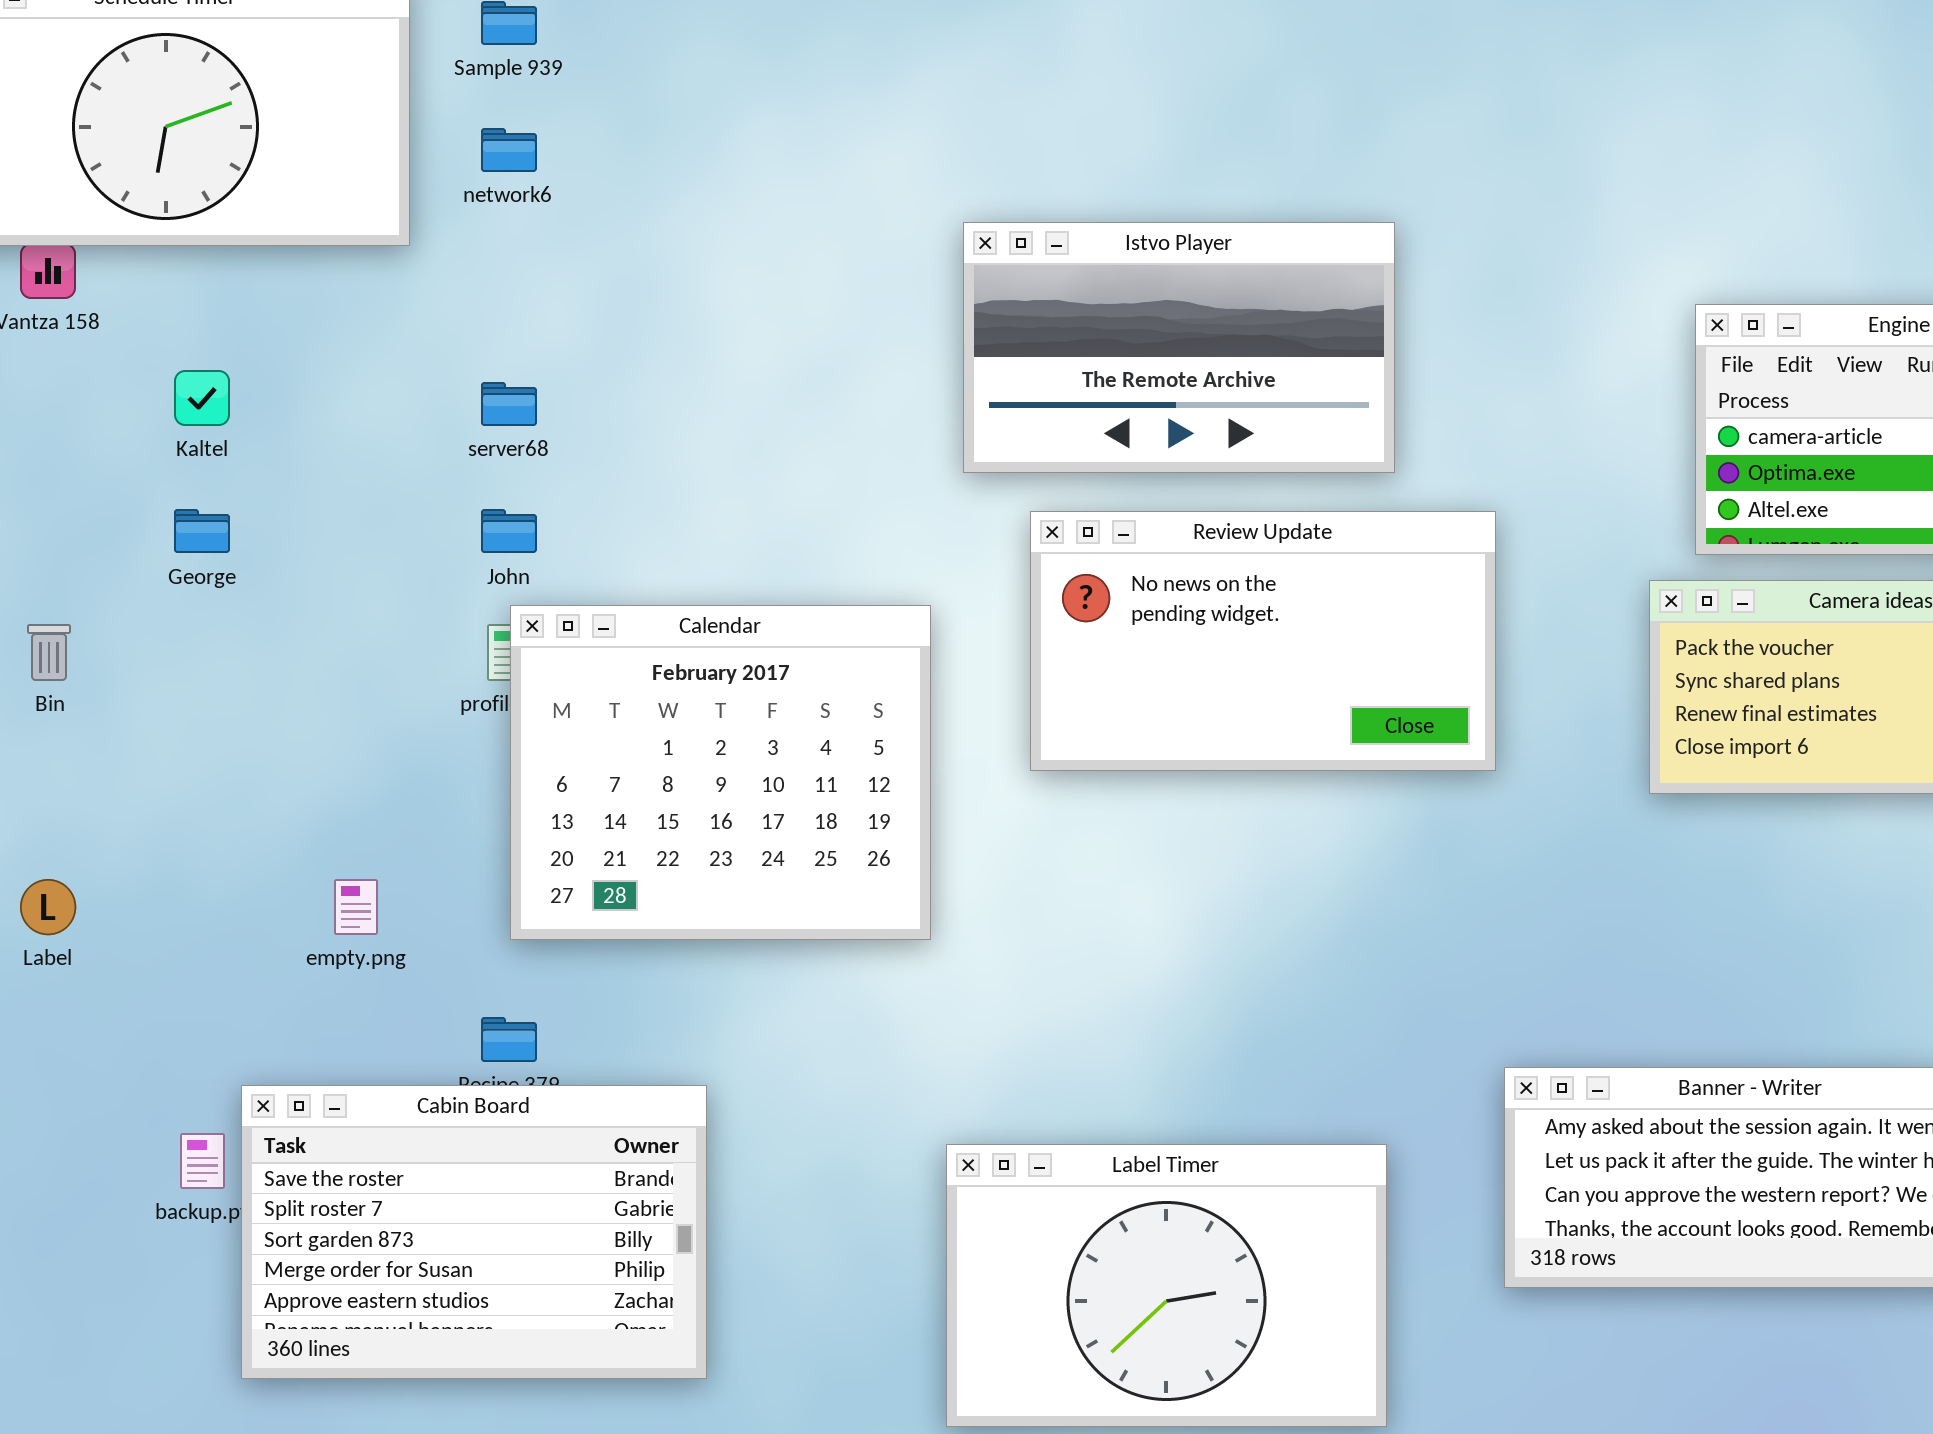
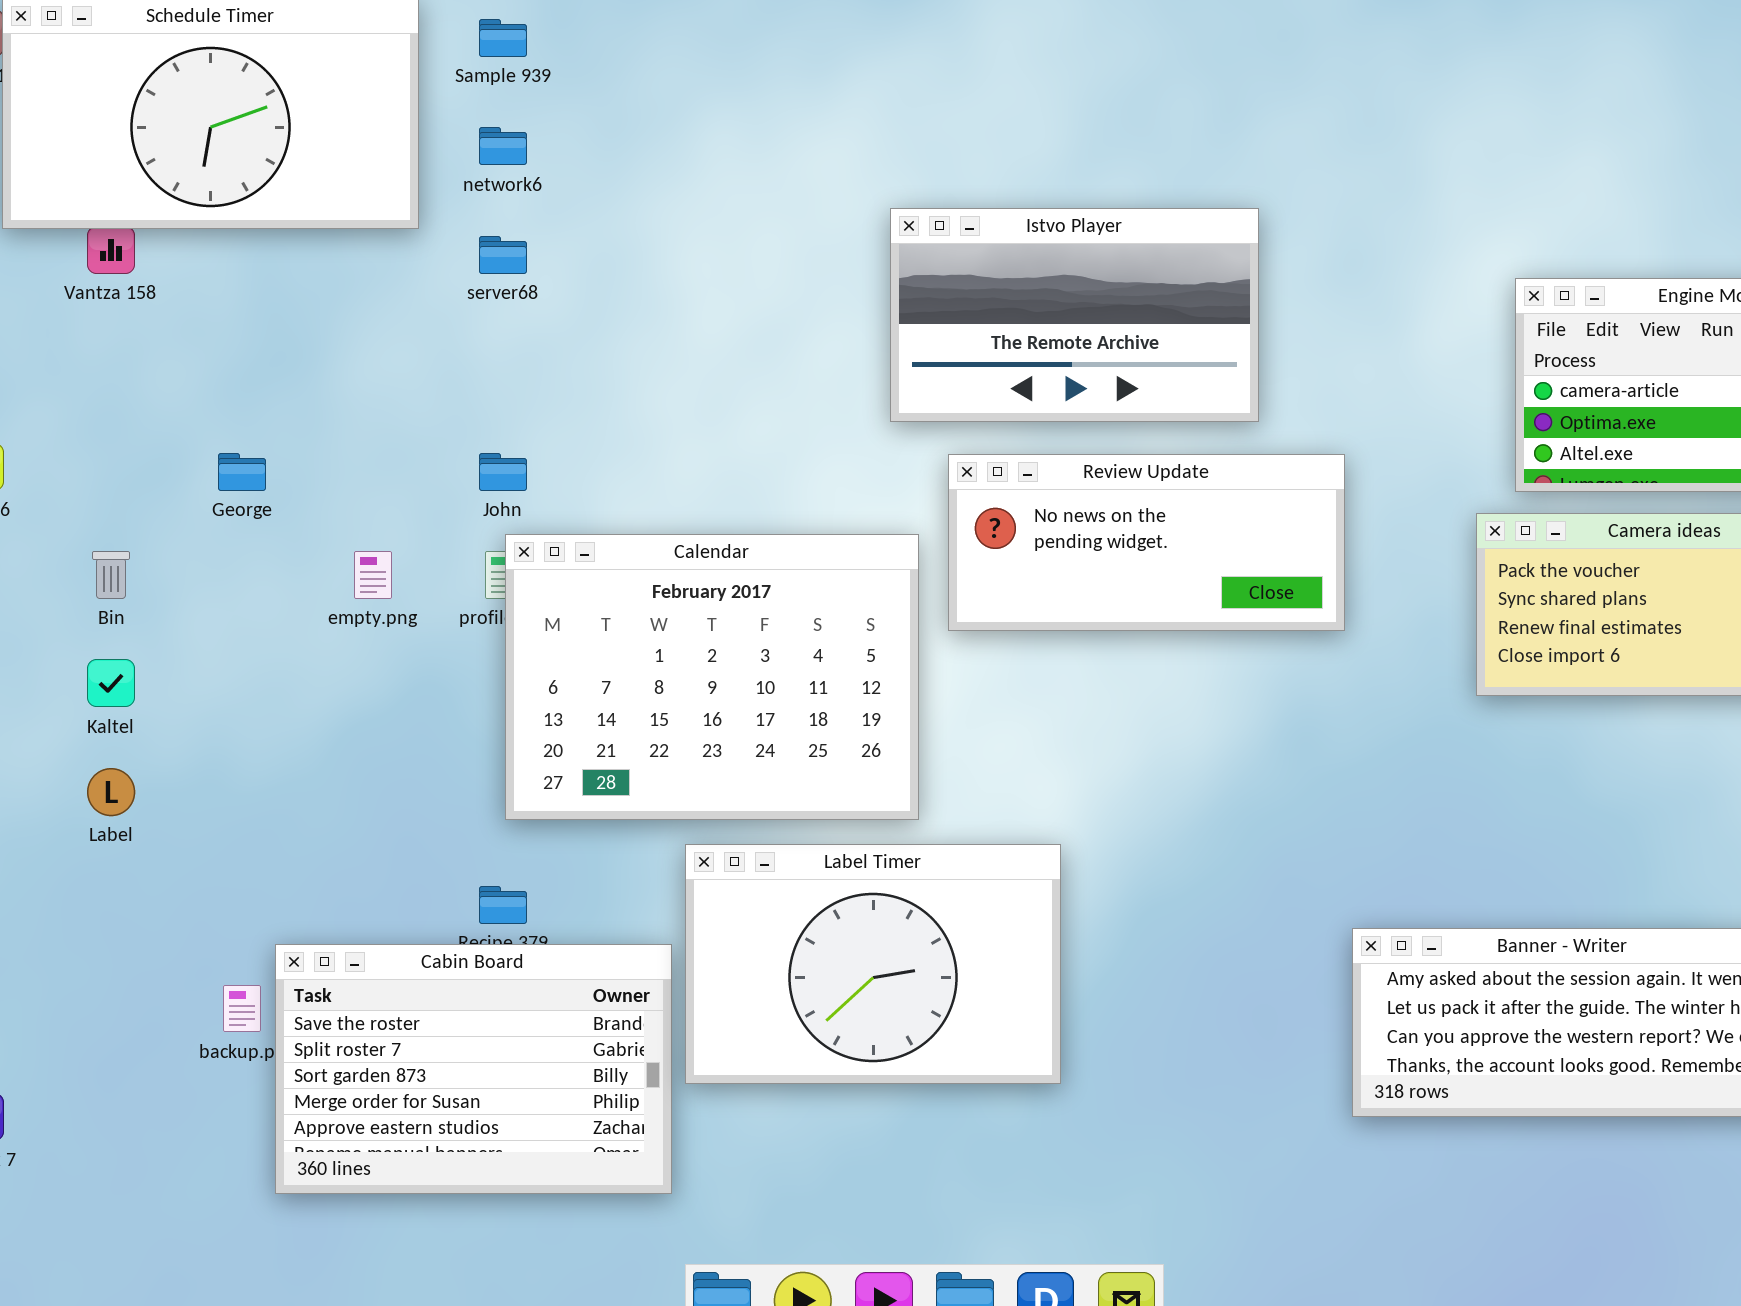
Kaltel: [174,370,230,426] -> [87,659,135,707], moved
server68: [481,382,537,426] -> [479,236,527,274], moved
Review Update: [1030,511,1496,771] -> [948,454,1345,631], resized
Calendar: [510,605,931,940] -> [505,534,919,820], resized
empty.png: [334,879,378,935] -> [354,551,392,599], moved
Label Timer: [946,1144,1387,1427] -> [685,844,1061,1084], moved

